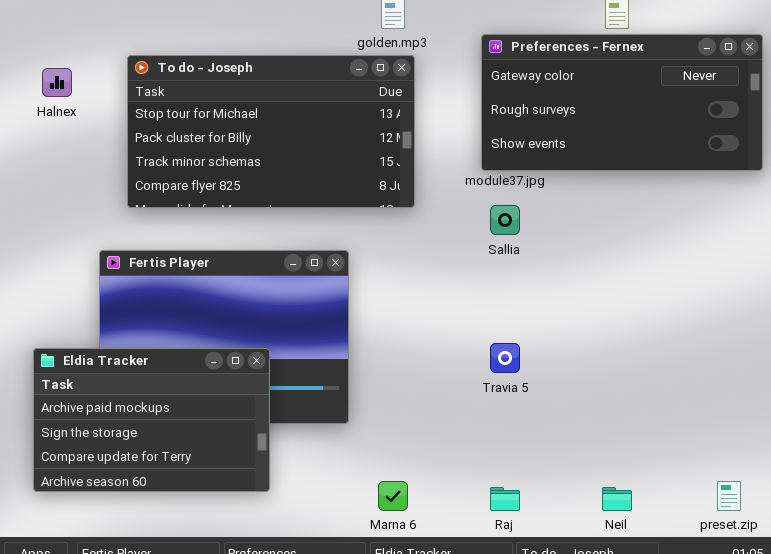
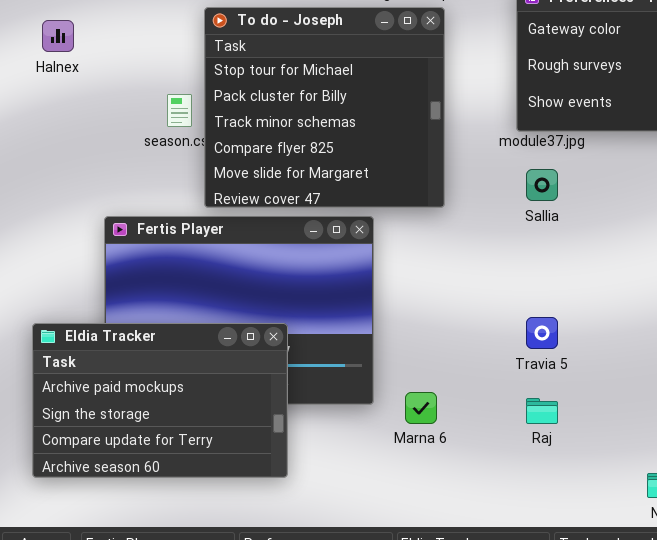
To do - Joseph: [127,55,415,208] -> [204,7,445,208], resized
Marna 6: [378,481,408,511] -> [405,392,437,424], moved
Raj: [490,487,520,511] -> [526,398,558,424], moved

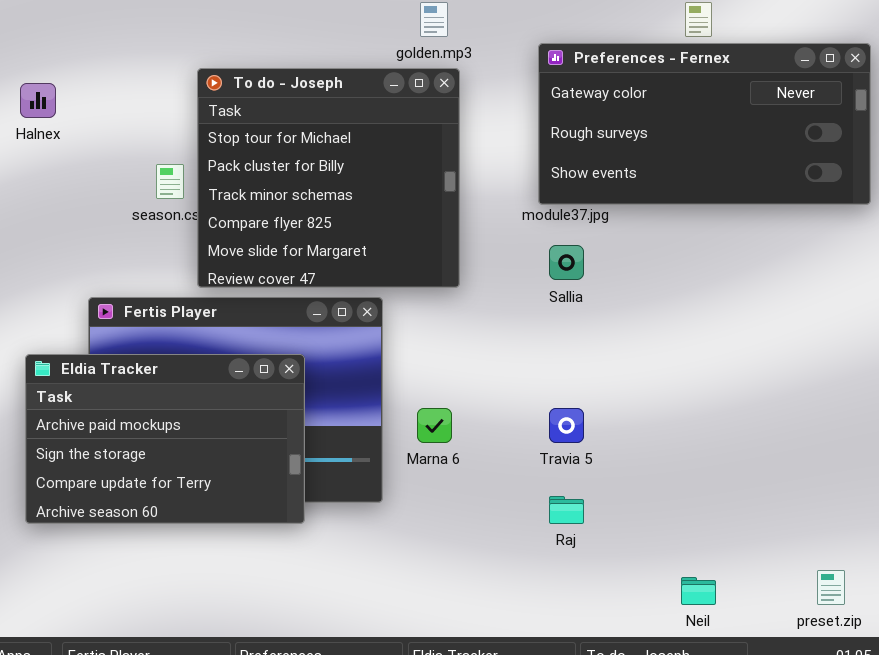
Eldia Tracker: [32,323,288,478] -> [25,354,305,524], moved
Marna 6: [405,392,437,424] -> [417,408,452,443], moved

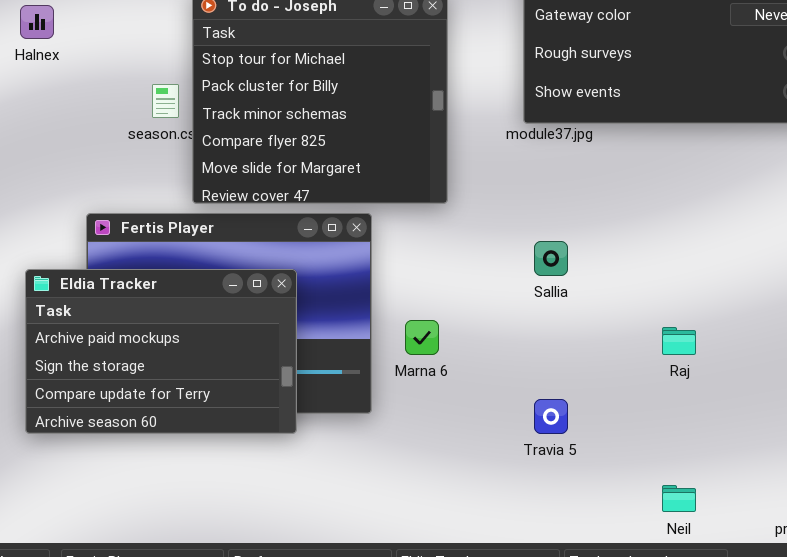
Sallia: [549,245,584,280] -> [534,241,568,276], moved
Travia 5: [549,408,584,443] -> [534,399,568,434], moved
Raj: [549,496,584,524] -> [662,327,696,355], moved

